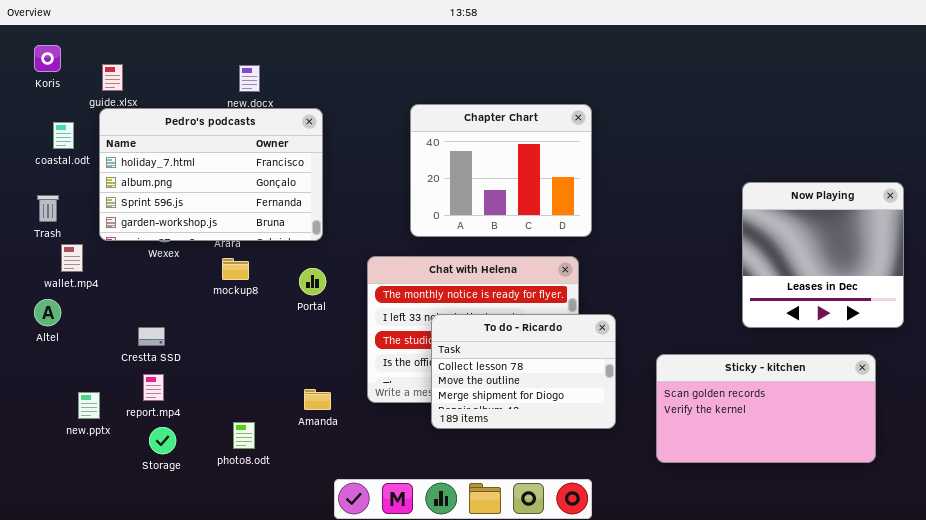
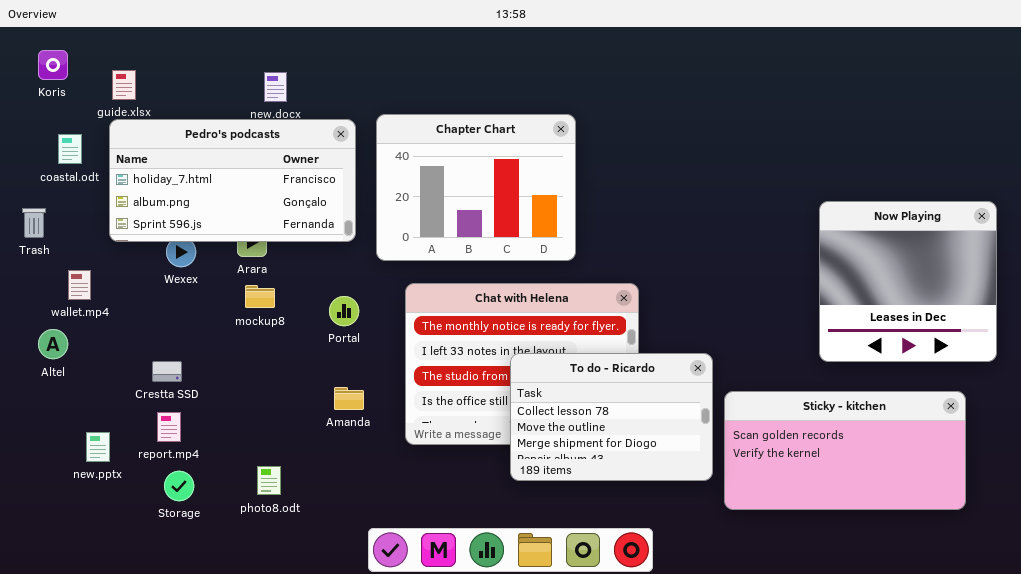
Chapter Chart: [410,104,592,237] -> [376,114,576,261], moved
Pedro's podcasts: [99,108,323,241] -> [109,119,356,242], resized
Trash: [37,195,59,222] -> [22,208,46,238], moved
To do - Ricardo: [431,314,616,429] -> [510,353,713,481], moved
Amanda: [304,389,331,410] -> [334,387,364,410], moved

